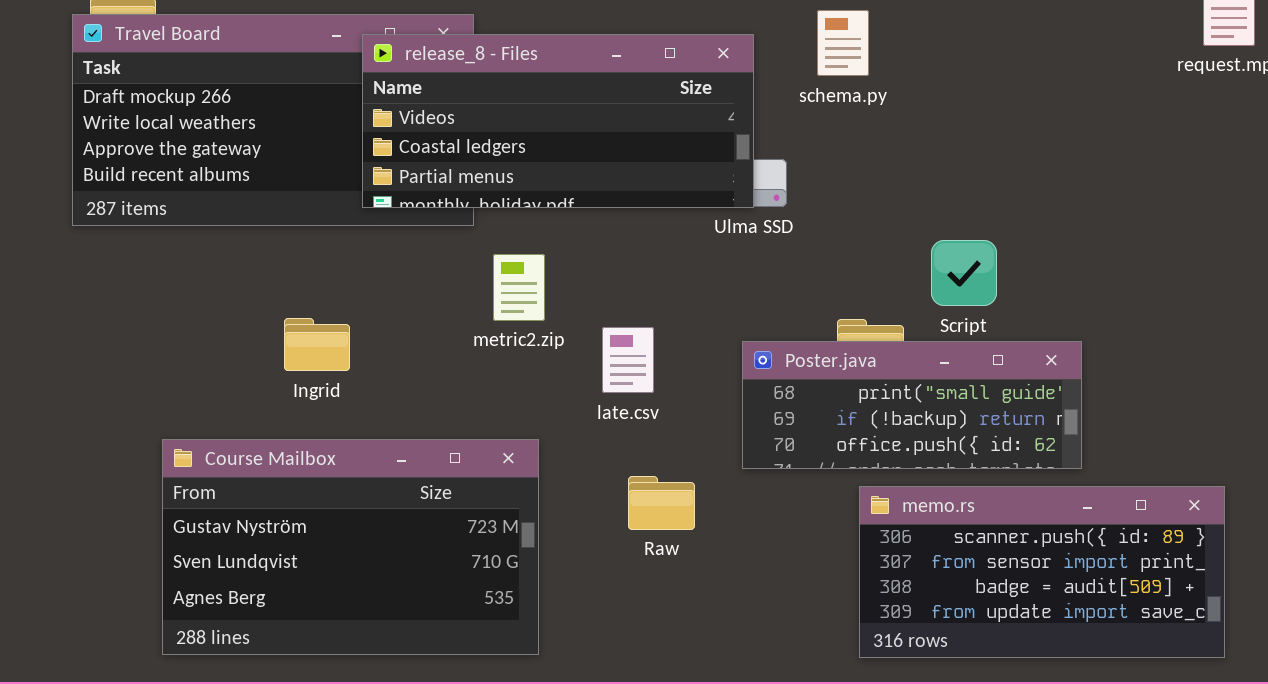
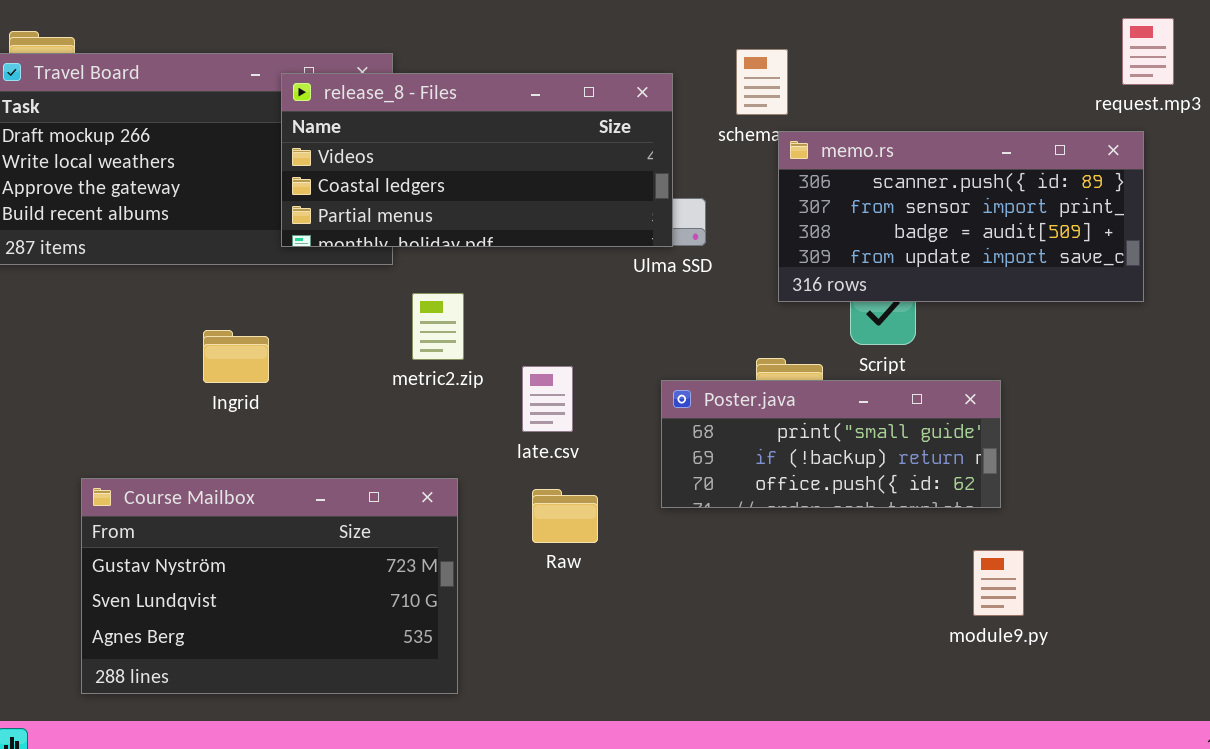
Ingrid: [284,318,350,371] -> [203,330,269,383], moved
Raw: [628,476,695,530] -> [532,489,598,543], moved
memo.rs: [859,486,1225,658] -> [778,131,1144,302], moved

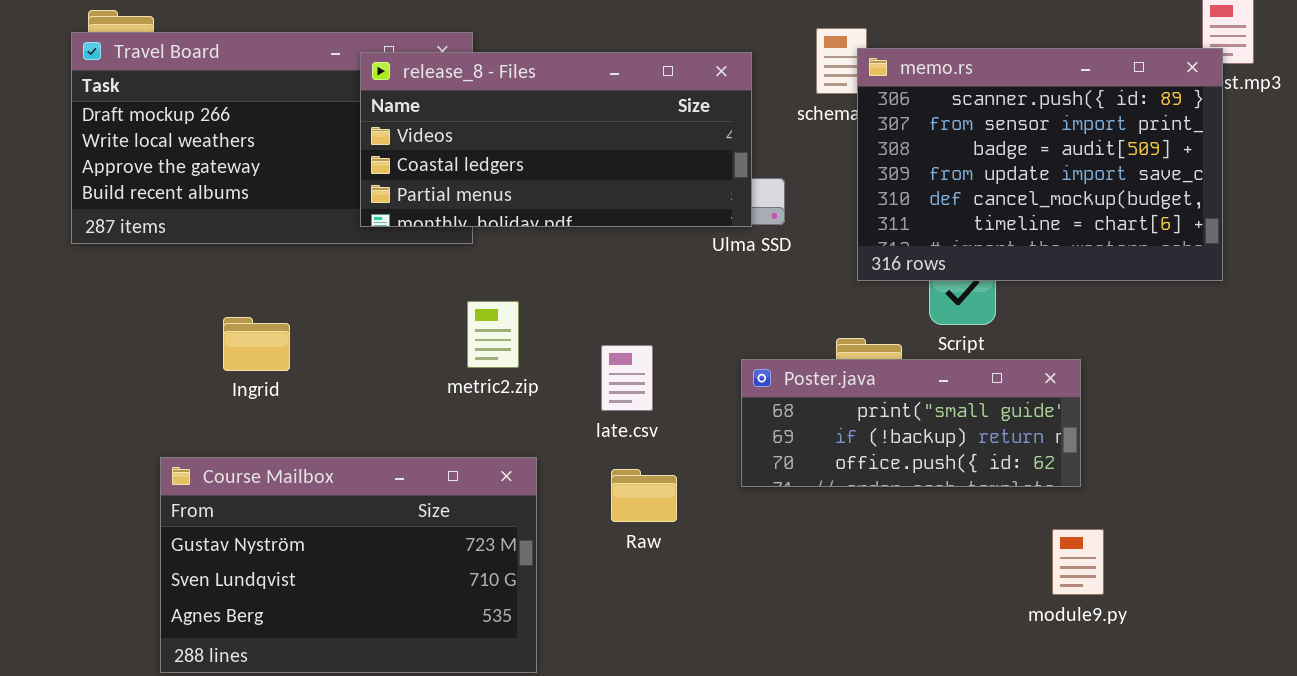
memo.rs: [778,131,1144,302] -> [857,48,1223,281], resized
metric2.zip: [412,293,464,360] -> [467,301,519,368], moved
Ingrid: [203,330,269,383] -> [223,317,290,371], moved

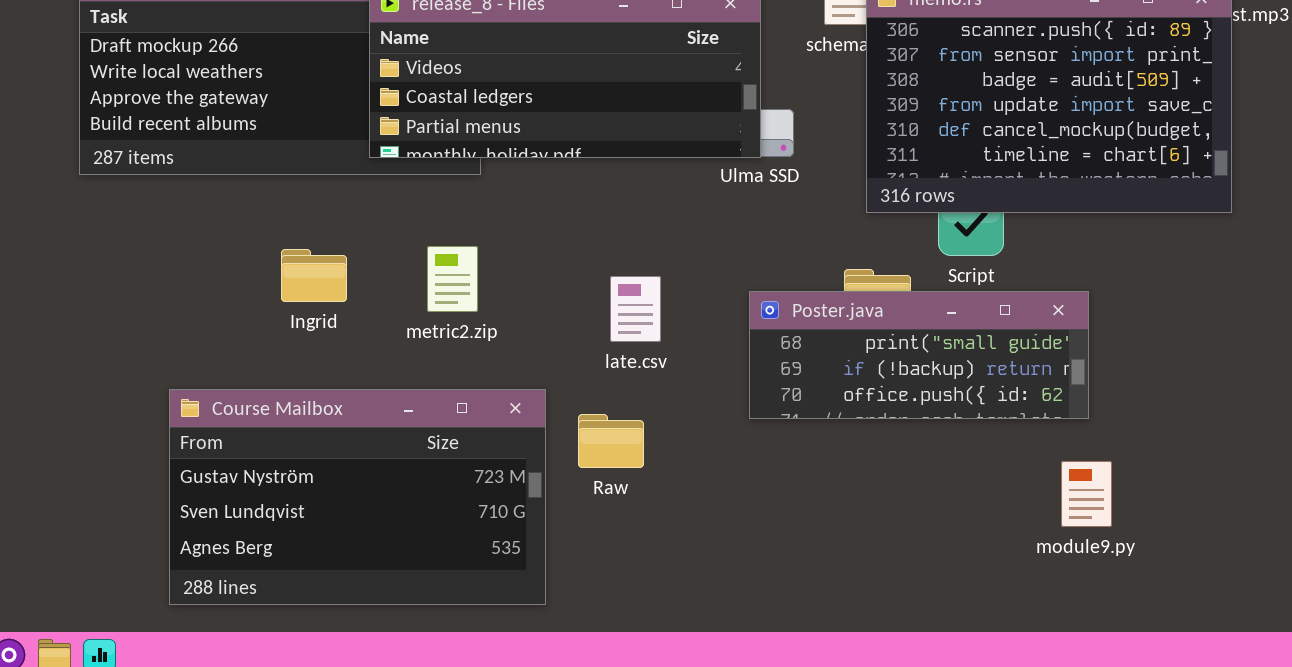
metric2.zip: [467,301,519,368] -> [427,246,478,312], moved
Ingrid: [223,317,290,371] -> [281,249,347,302], moved
Raw: [611,469,677,522] -> [578,414,644,468], moved

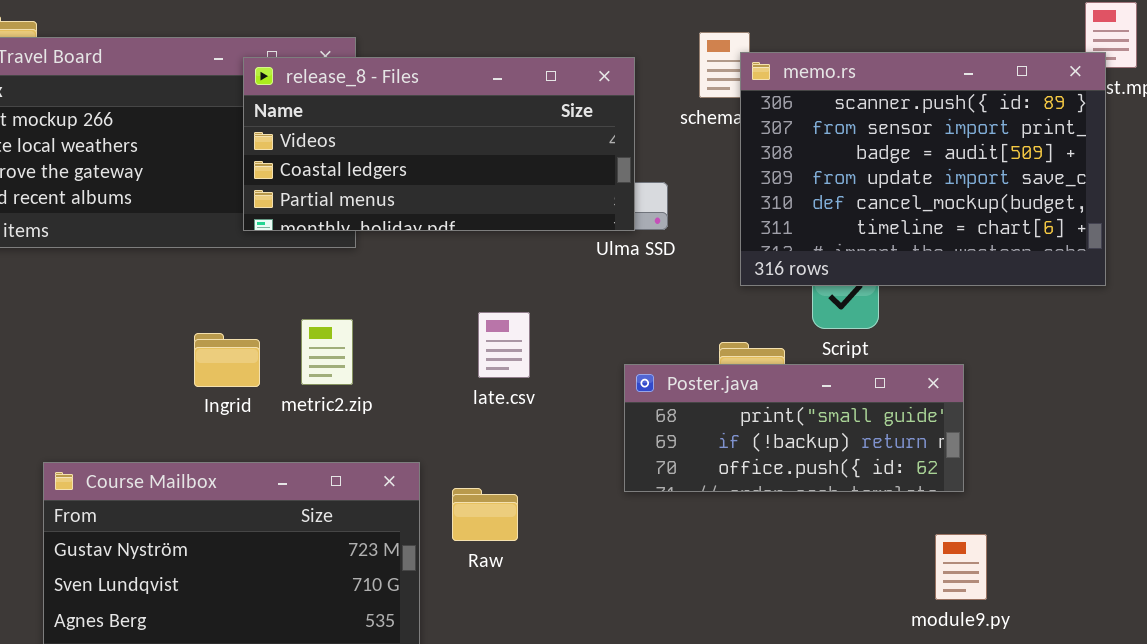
Ingrid: [281,249,347,302] -> [194,333,260,387], moved
late.csv: [610,276,661,342] -> [478,312,530,378], moved

